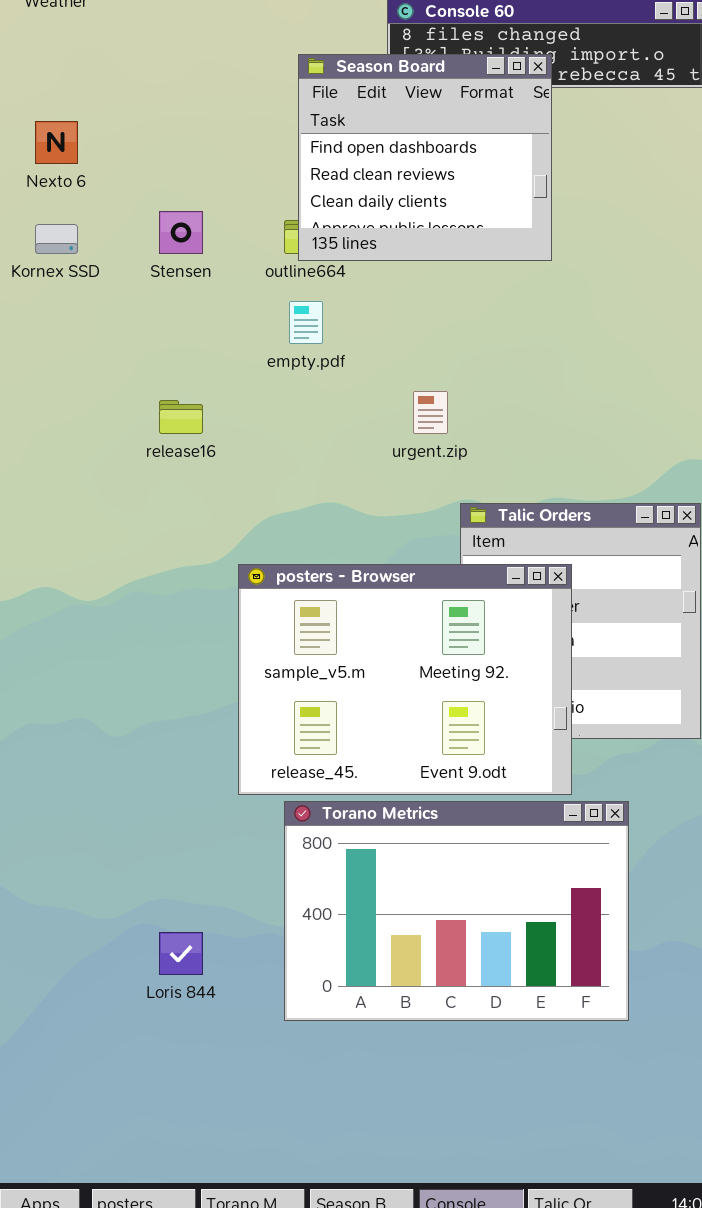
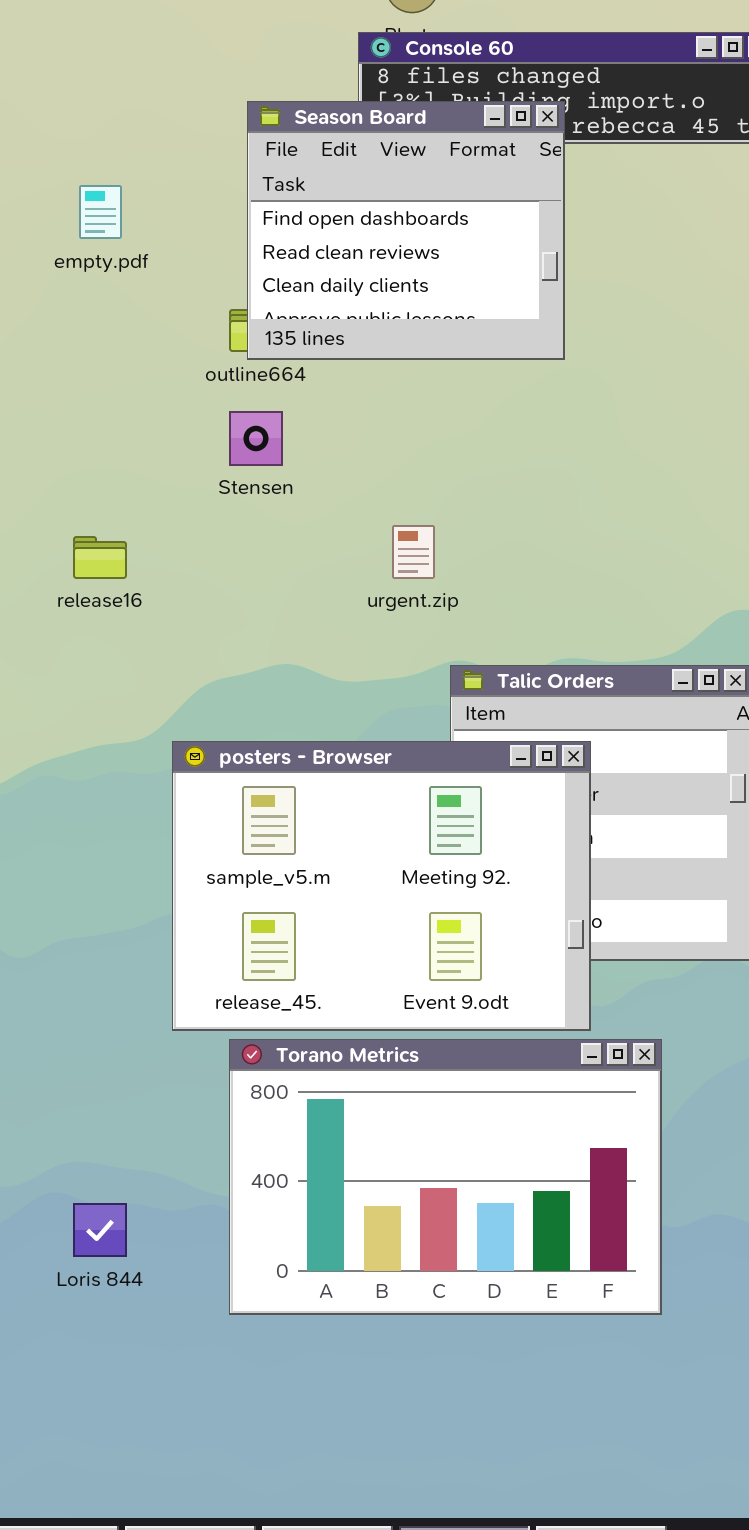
Stensen: [159,211,203,254] -> [229,411,283,466], moved
empty.pdf: [289,301,323,344] -> [79,185,122,239], moved

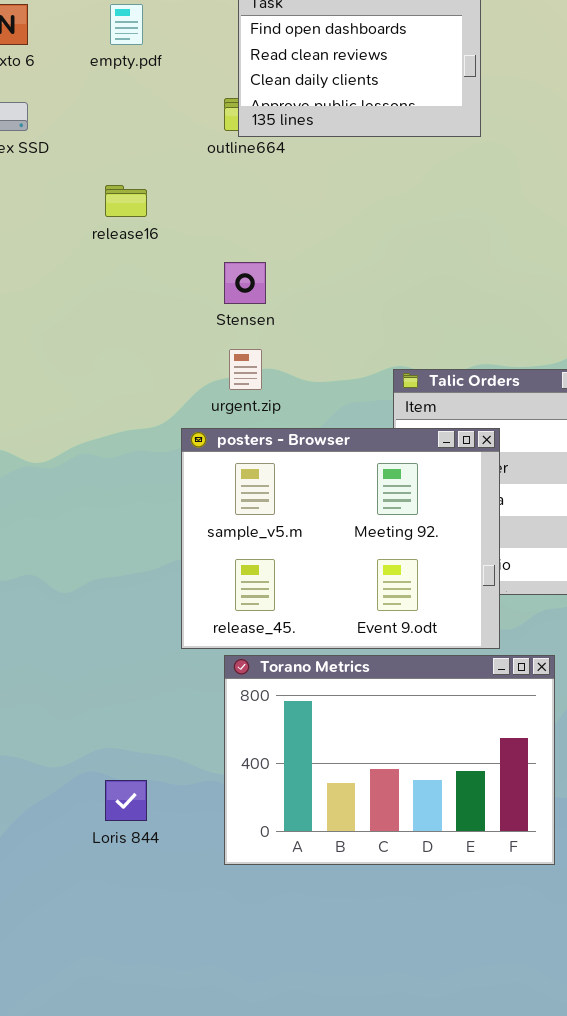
Stensen: [229,411,283,466] -> [224,262,266,304], moved
urgent.zip: [392,525,435,579] -> [229,349,262,390], moved
release16: [73,536,127,579] -> [105,185,147,217], moved

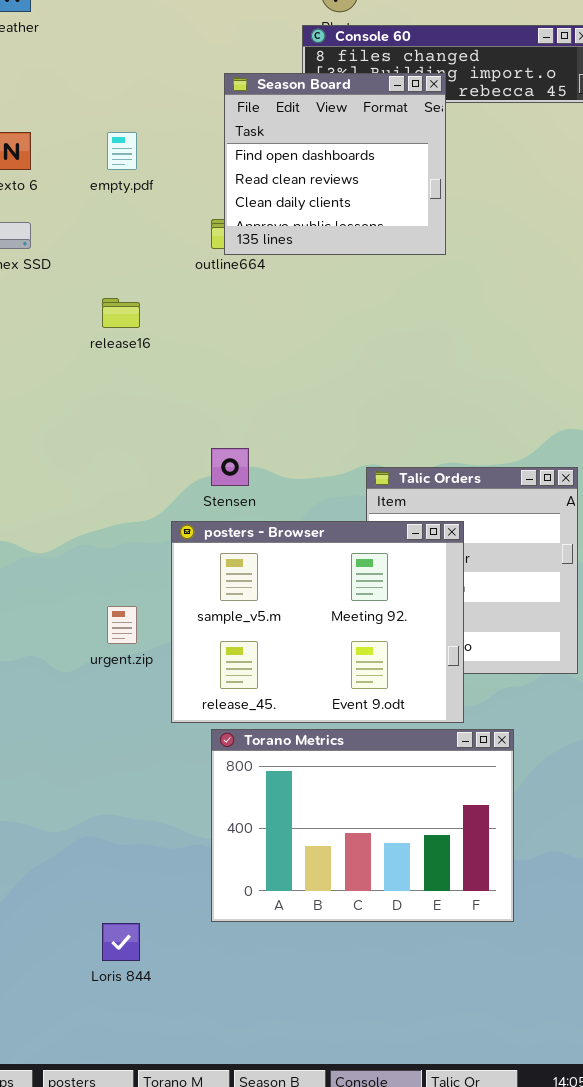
Stensen: [224,262,266,304] -> [211,448,249,486], moved
urgent.zip: [229,349,262,390] -> [107,606,137,644], moved
Loris 844: [105,780,147,821] -> [102,923,140,961], moved

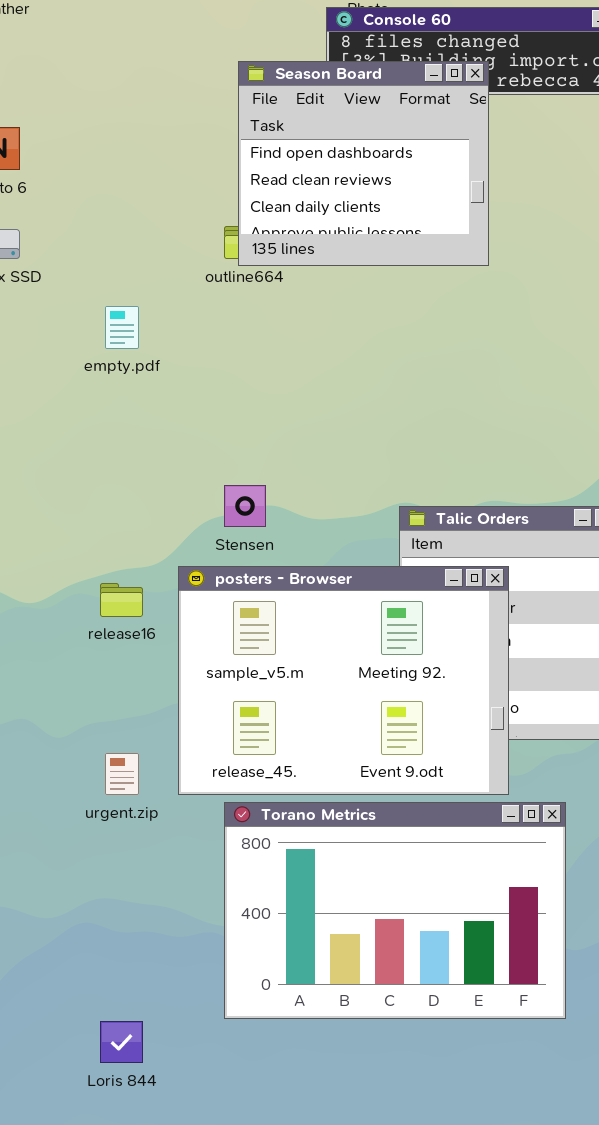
empty.pdf: [107,132,137,170] -> [105,306,139,349], moved
release16: [102,298,140,328] -> [100,583,143,617], moved
urgent.zip: [107,606,137,644] -> [105,753,139,795], moved

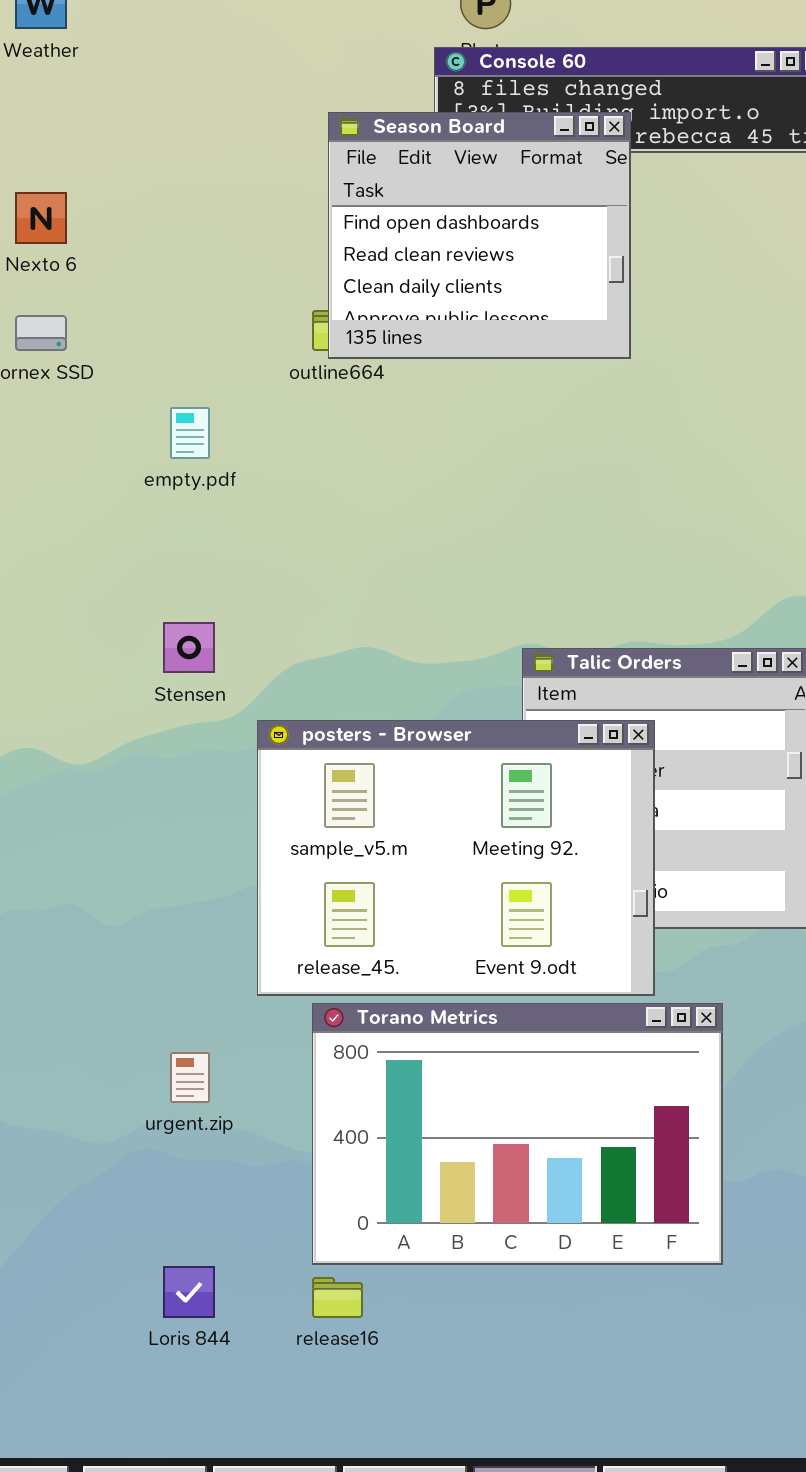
Stensen: [224,485,266,527] -> [163,622,215,673], moved
release16: [100,583,143,617] -> [312,1277,363,1318], moved
urgent.zip: [105,753,139,795] -> [170,1052,210,1103], moved

